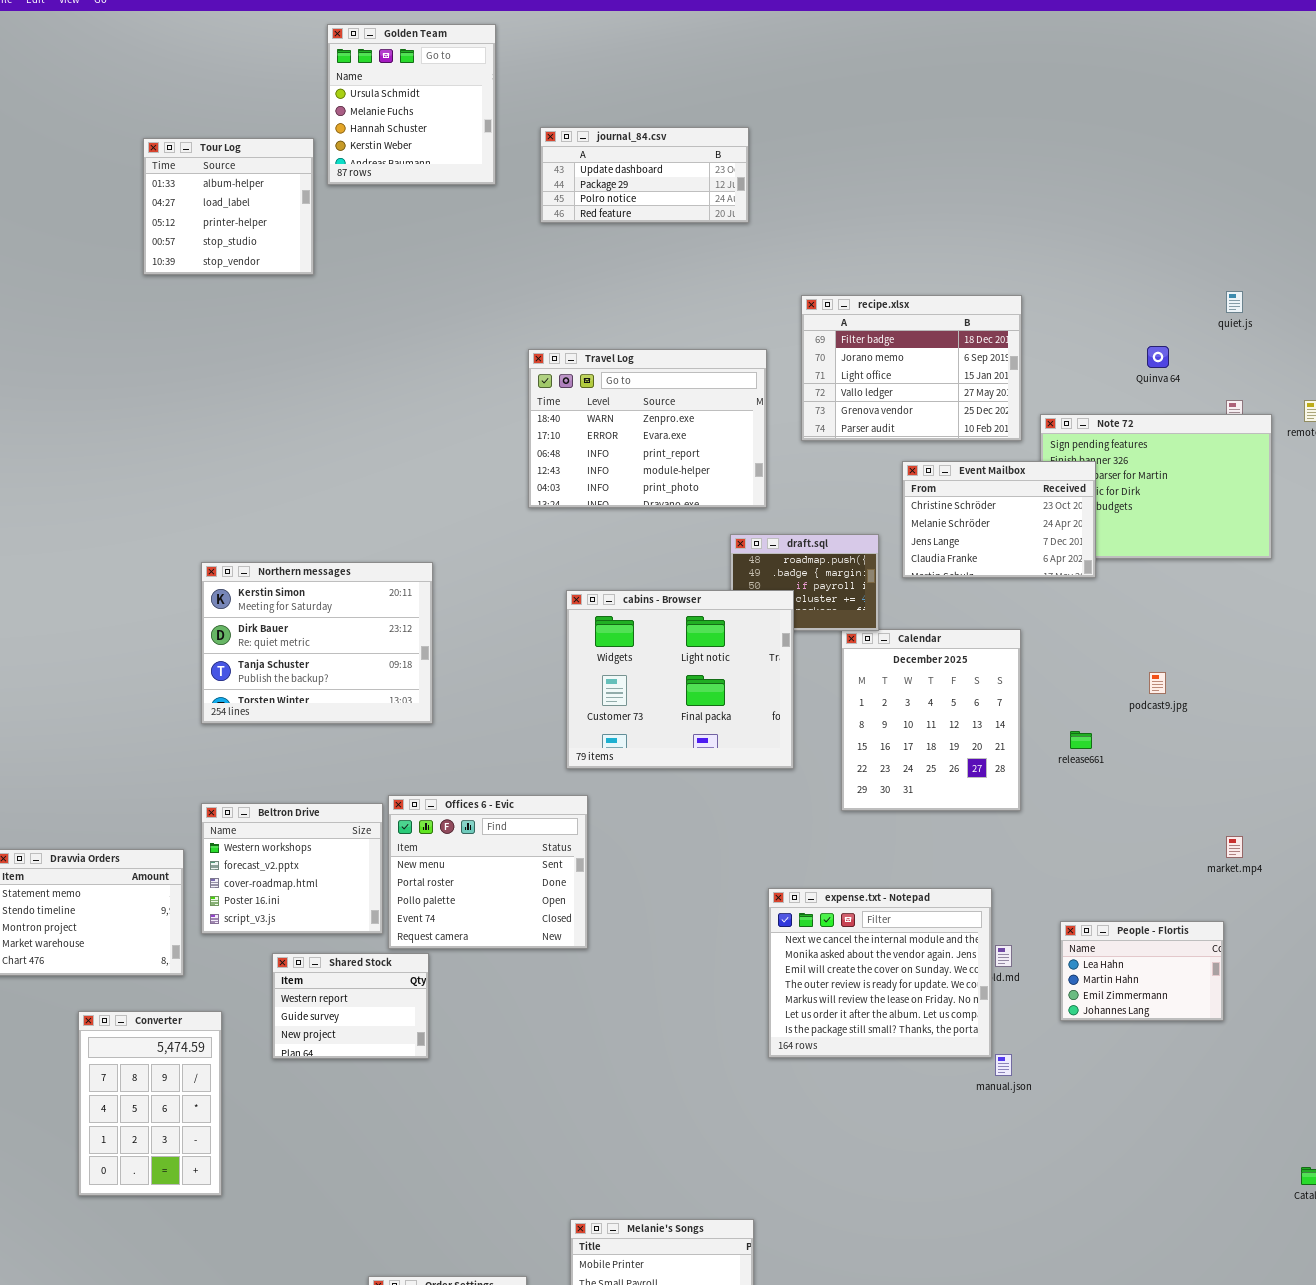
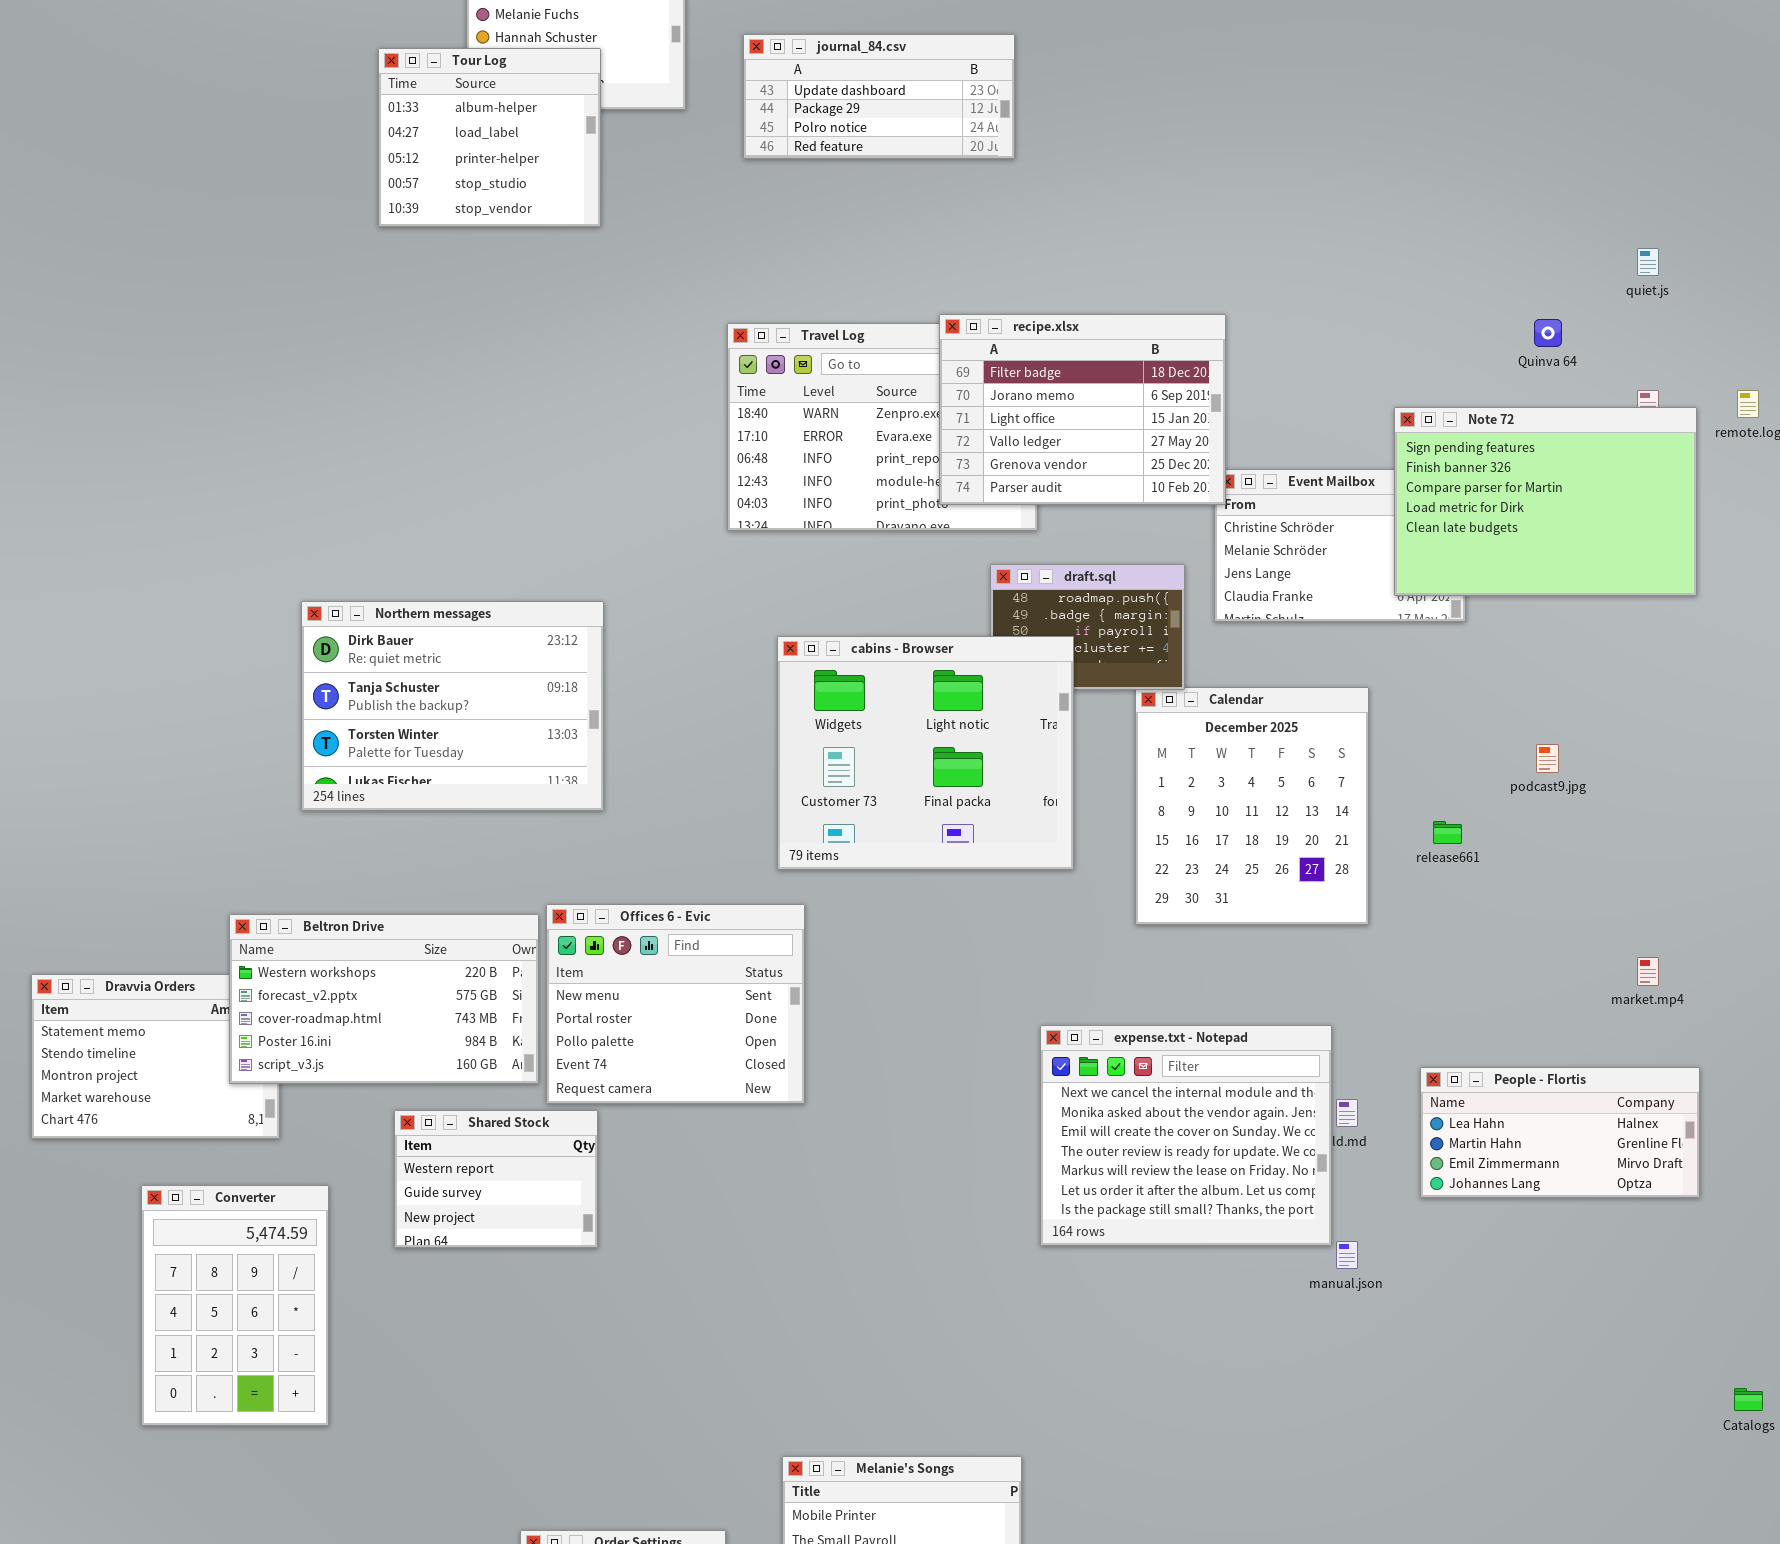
Tour Log: [143,138,314,275] -> [378,48,601,227], moved
recipe.xlsx: [801,295,1022,441] -> [939,314,1226,505], moved
Note 72: [1040,414,1272,559] -> [1394,407,1697,596], raised
Northern messages: [201,562,433,724] -> [301,601,604,811], scrolled down 1 row
Beltron Drive: [201,803,383,934] -> [229,914,539,1084], resized
People - Flortis: [1060,921,1224,1021] -> [1420,1067,1700,1198], resized

